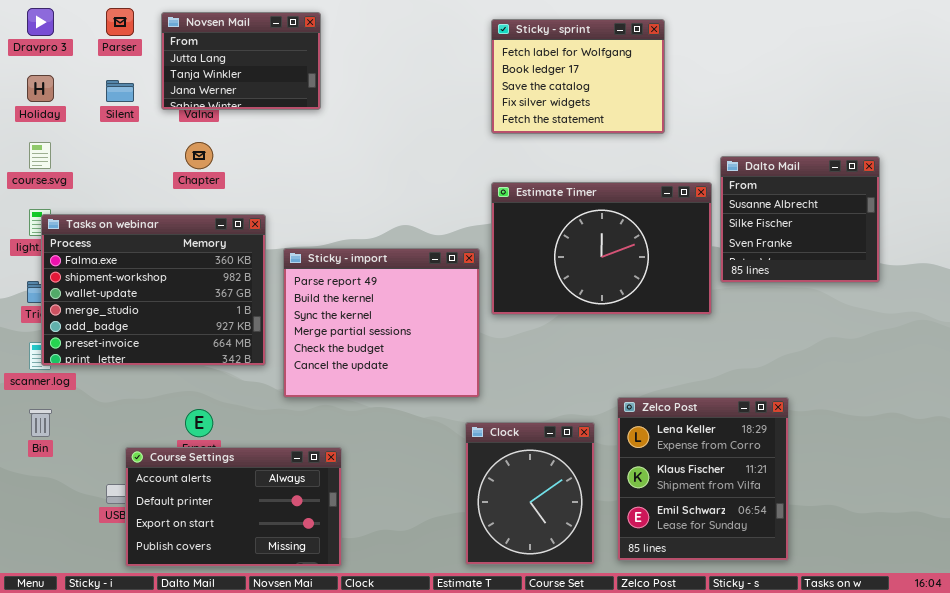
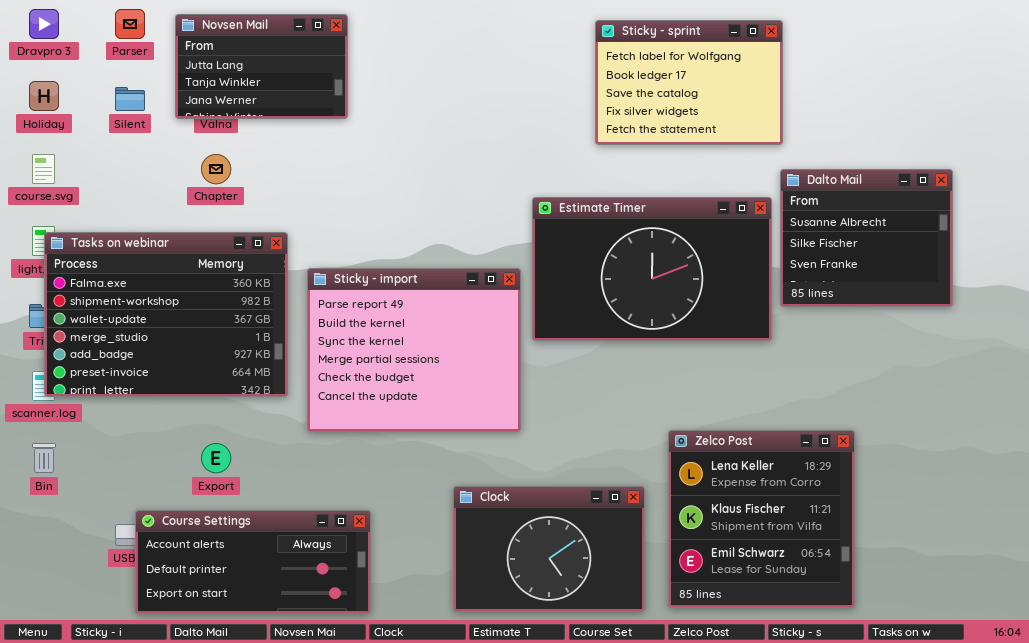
Sticky - sprint: [491,19,665,134] -> [595,20,783,145], moved
Clock: [465,422,595,565] -> [453,486,645,612], resized
Course Settings: [125,447,342,567] -> [135,510,371,614], resized

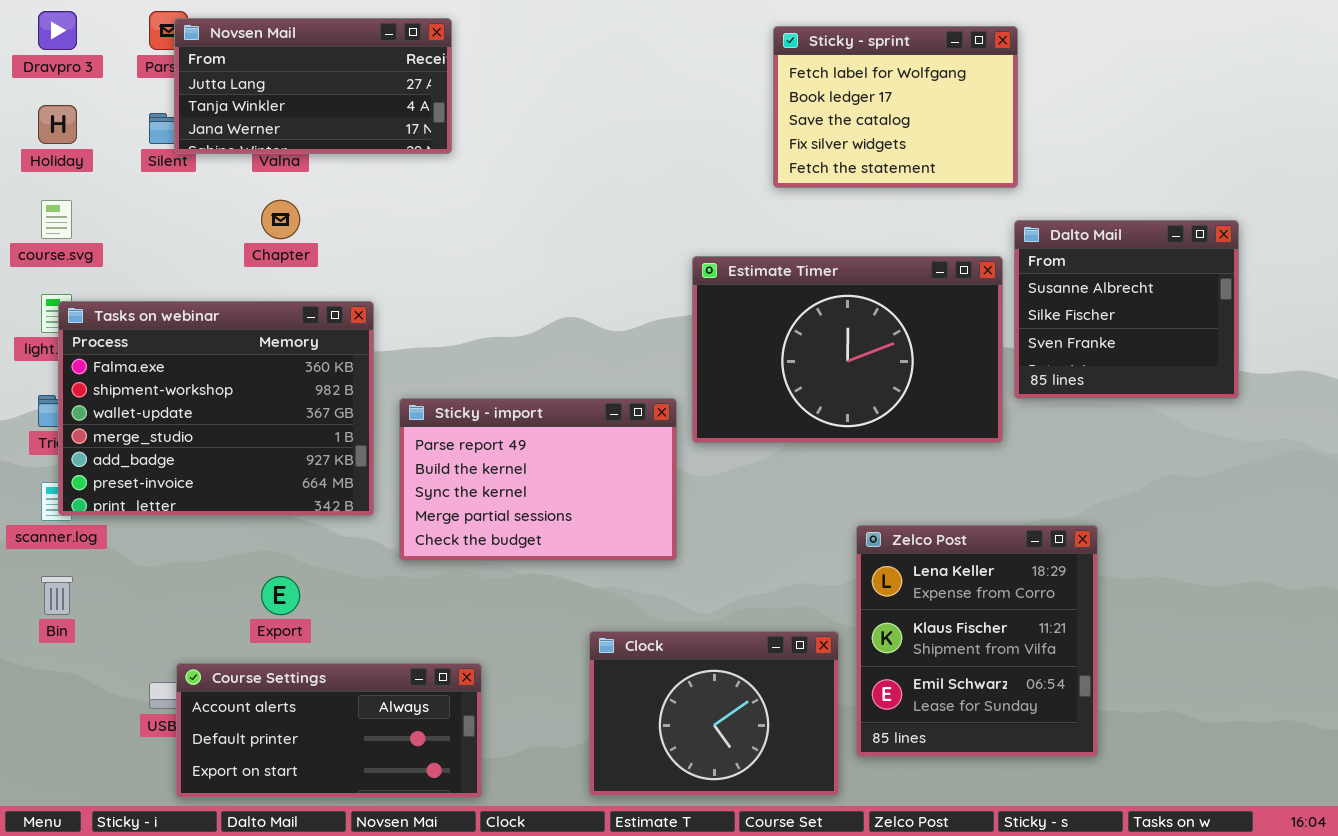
Novsen Mail: [175,14,348,119] -> [174,18,452,154], resized
Sticky - import: [307,268,521,432] -> [399,398,677,561], resized
Zelco Post: [668,430,855,608] -> [856,525,1098,757], moved

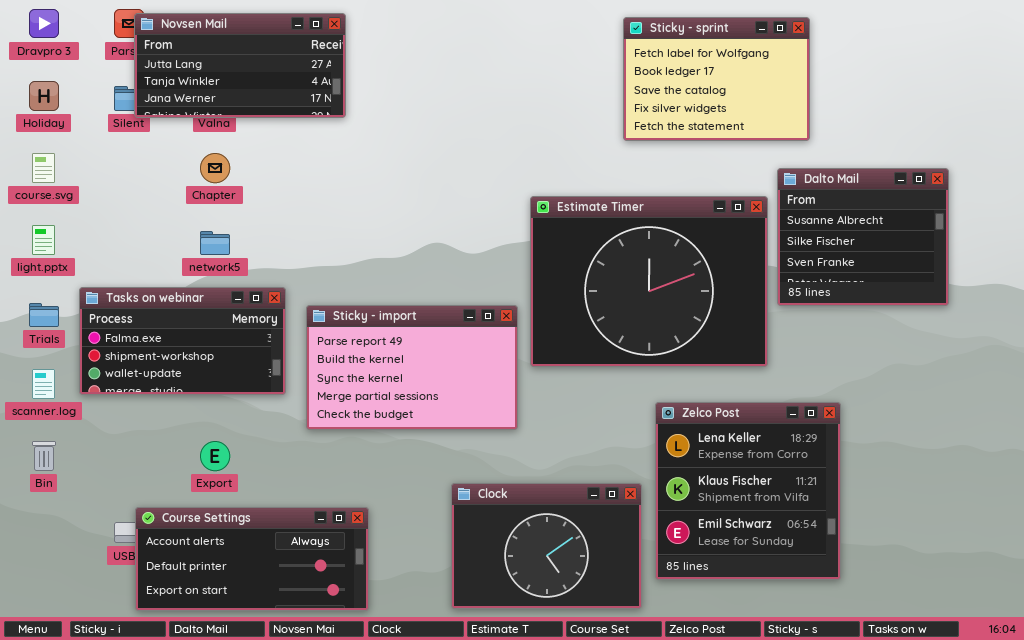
Sticky - sprint: [773,26,1018,188] -> [623,17,810,141], moved
Estimate Timer: [692,256,1003,443] -> [530,196,768,367], resized
Tasks on webinar: [58,301,374,516] -> [79,287,286,395], resized

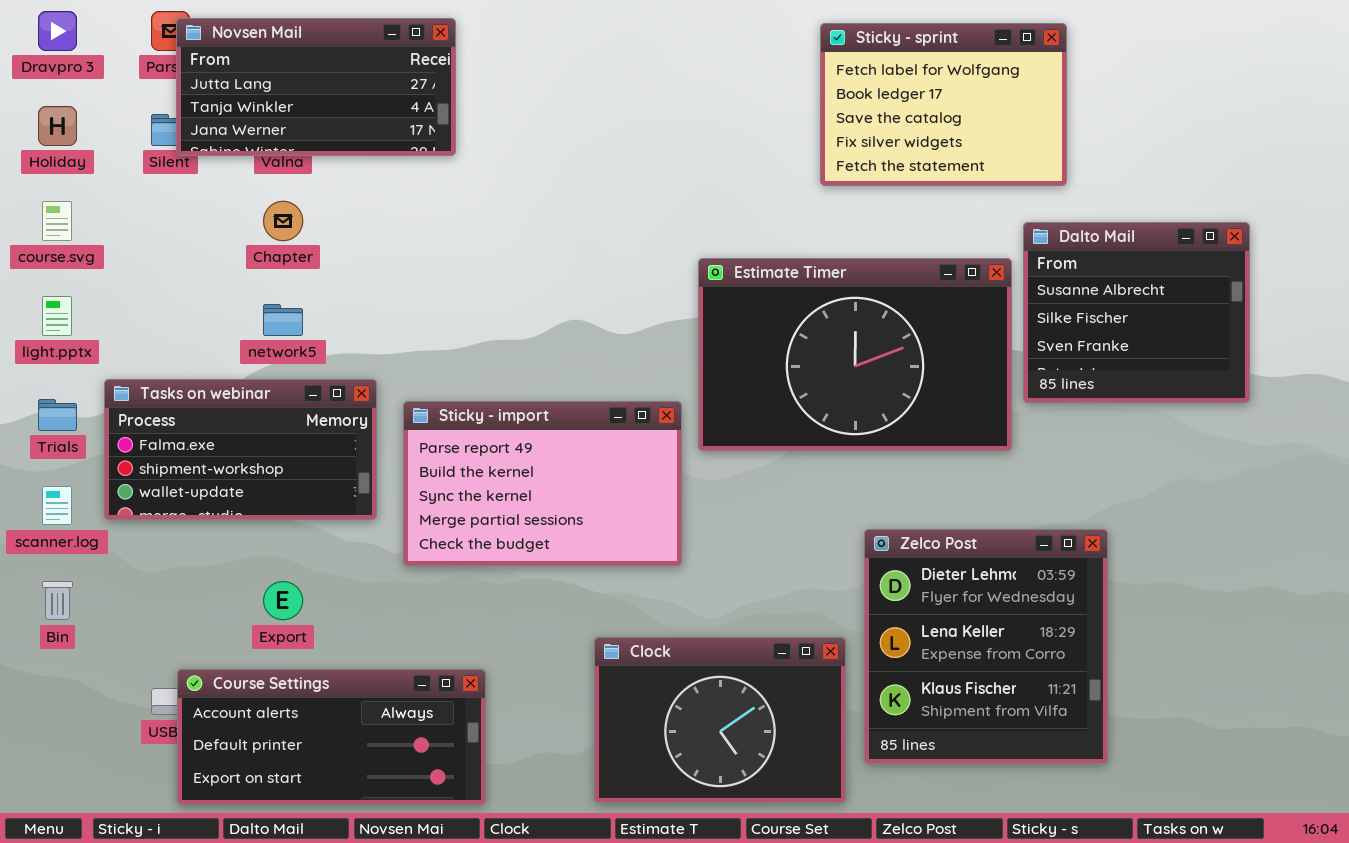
Estimate Timer: [530,196,768,367] -> [698,258,1012,451], resized
Zelco Post: [655,402,841,580] -> [864,529,1108,764], scrolled up 1 row

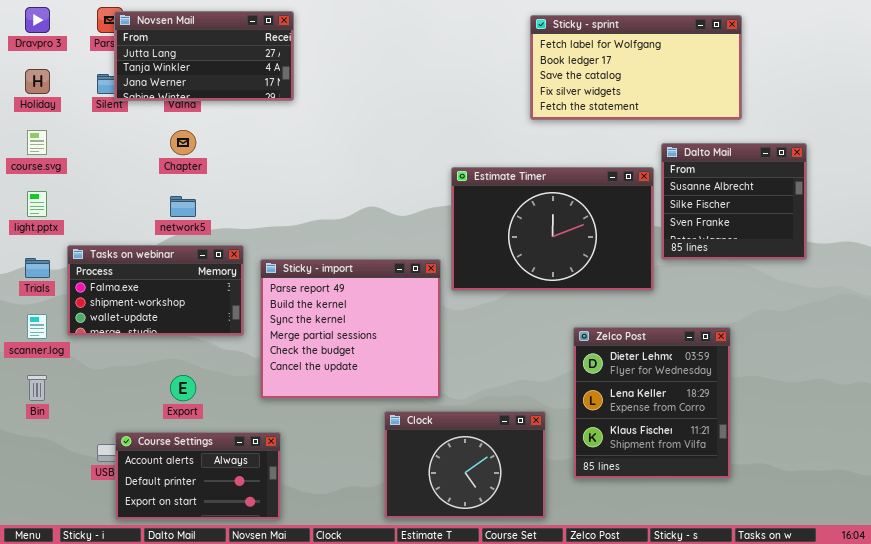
Sticky - sprint: [820,23,1067,186] -> [530,15,742,120], resized
Sticky - import: [403,401,682,566] -> [260,259,441,399], resized
Zelco Post: [864,529,1108,764] -> [573,327,731,479], moved
Course Settings: [177,669,486,805] -> [115,432,281,520], resized

